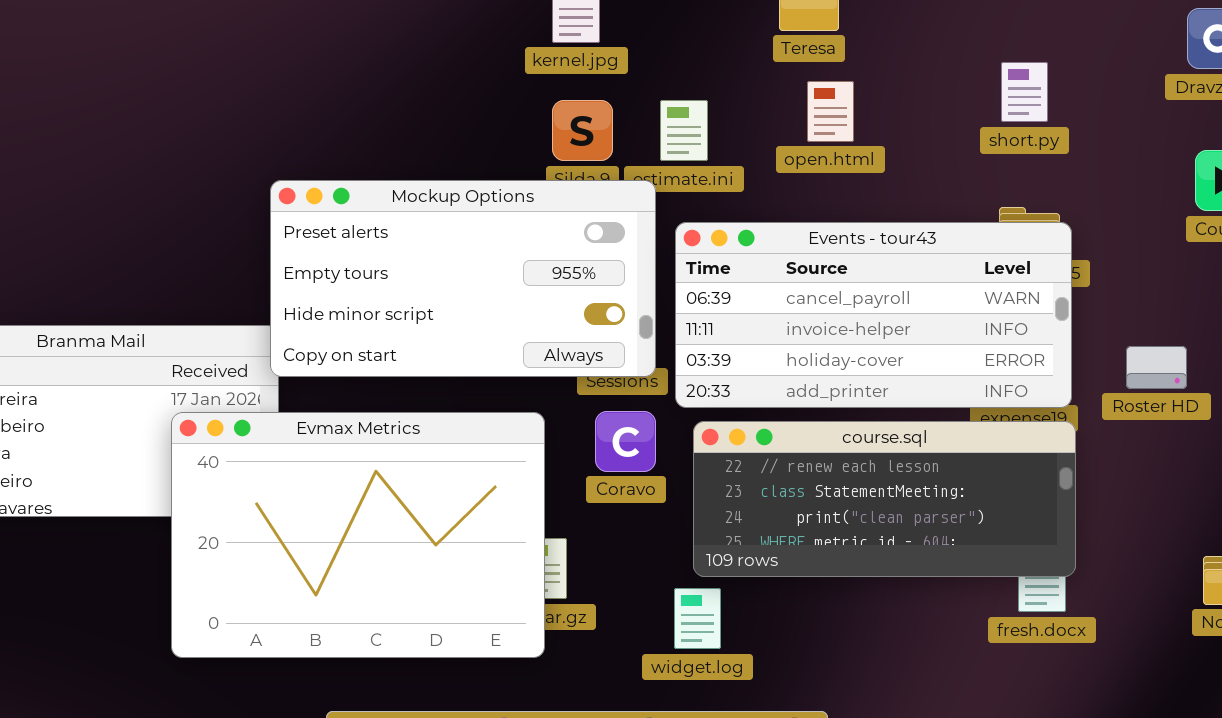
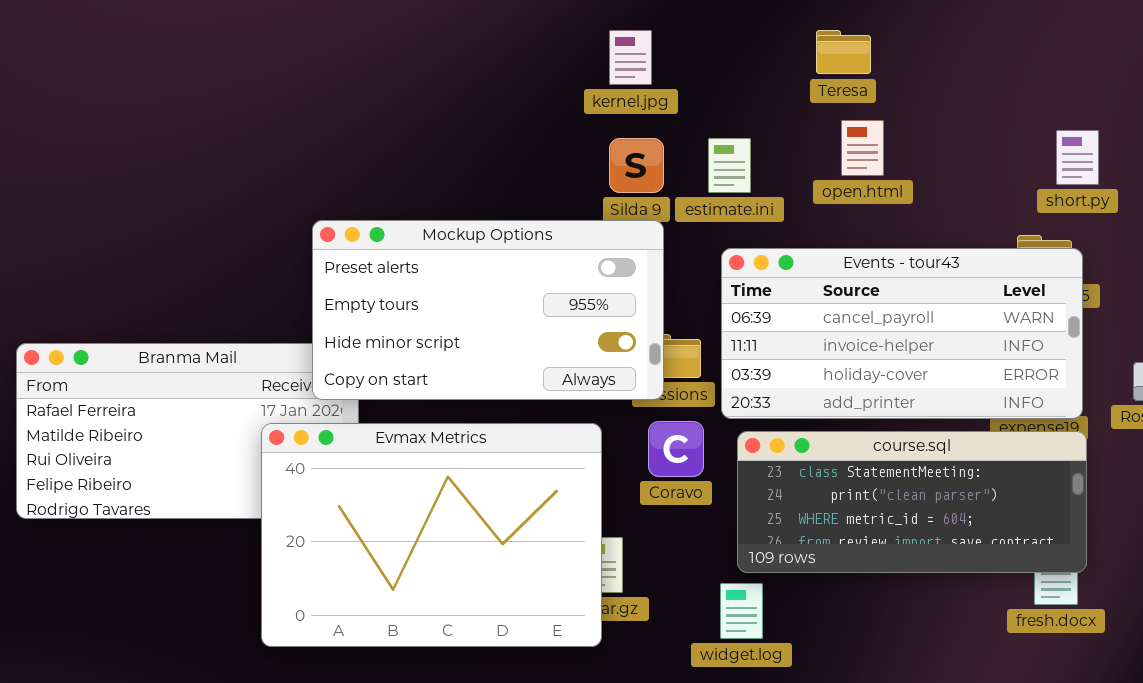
short.py: [1001,62,1048,122] -> [1056,130,1099,185], moved
Mockup Options: [270,180,656,377] -> [312,220,664,400], moved
course.sql: [693,421,1076,577] -> [737,431,1087,573], scrolled down 1 row

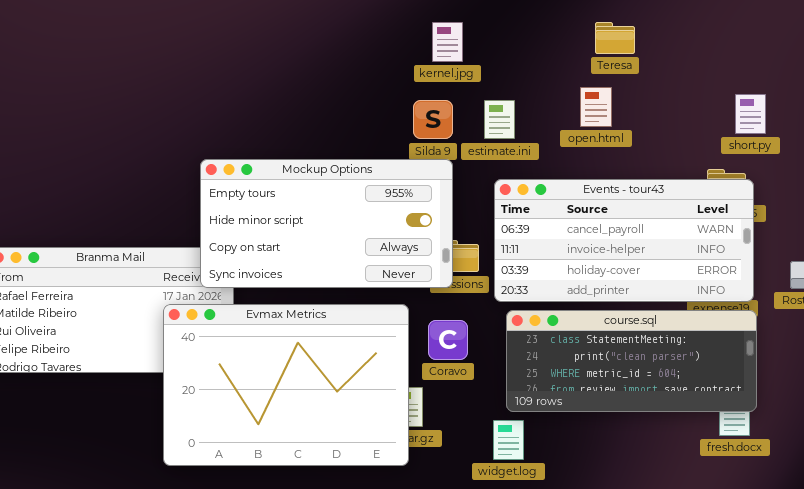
kernel.jpg: [609,30,652,85] -> [432,22,463,62], moved
Teresa: [816,30,871,74] -> [595,22,635,54], moved
Mockup Options: [312,220,664,400] -> [200,159,453,288], scrolled down 1 row
Coravo: [648,421,704,477] -> [428,320,468,360], moved

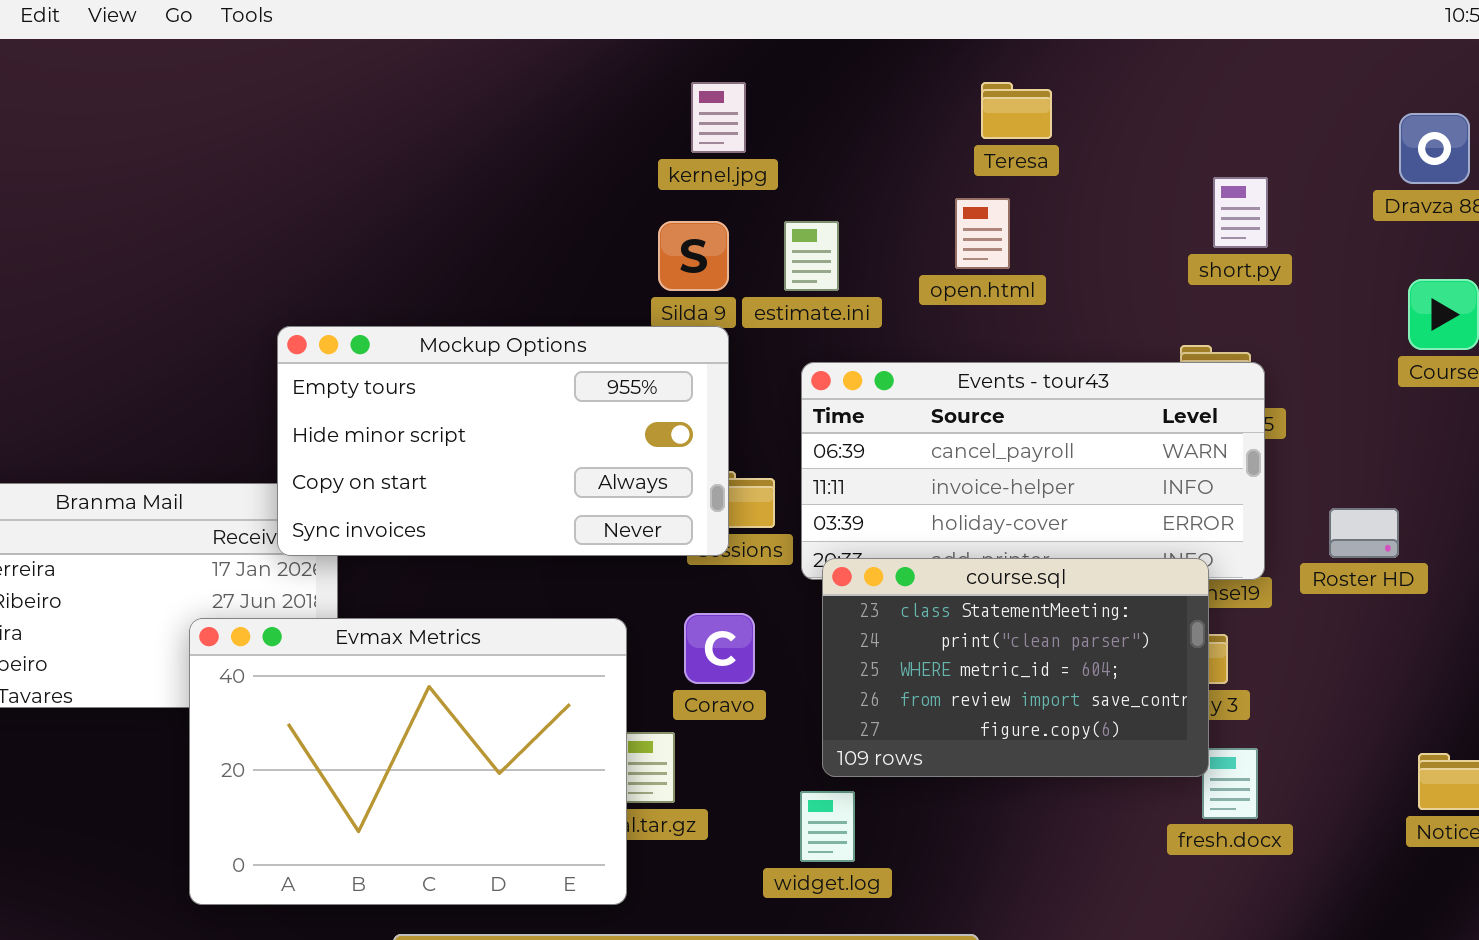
short.py: [735,94,766,134] -> [1213,177,1268,248], moved
Evmax Metrics: [163,304,409,466] -> [189,618,627,905], moved
course.sql: [506,310,757,412] -> [822,558,1209,777], resized

